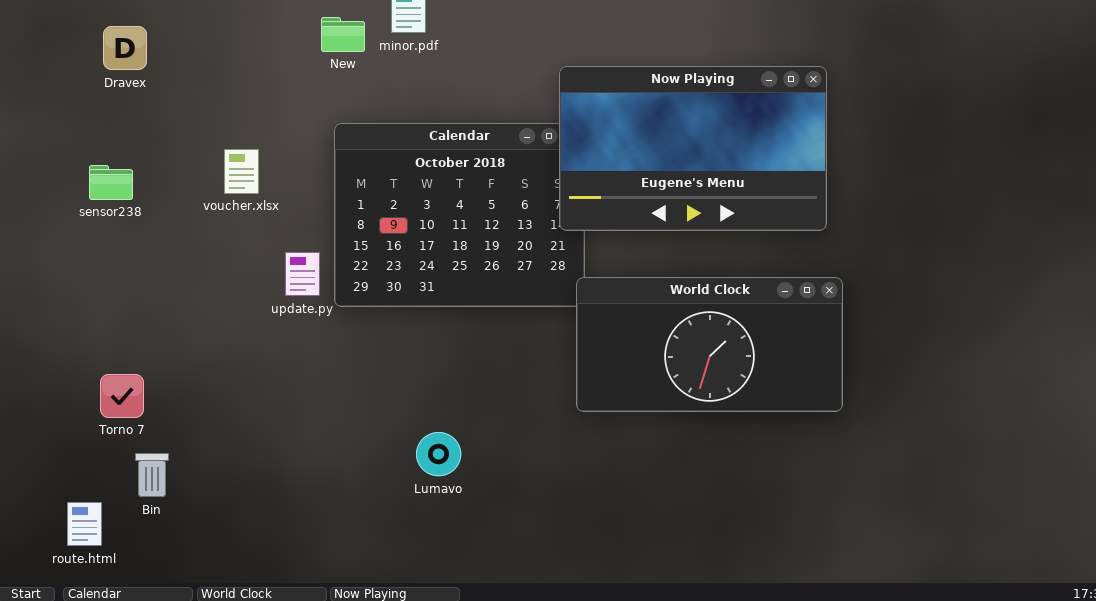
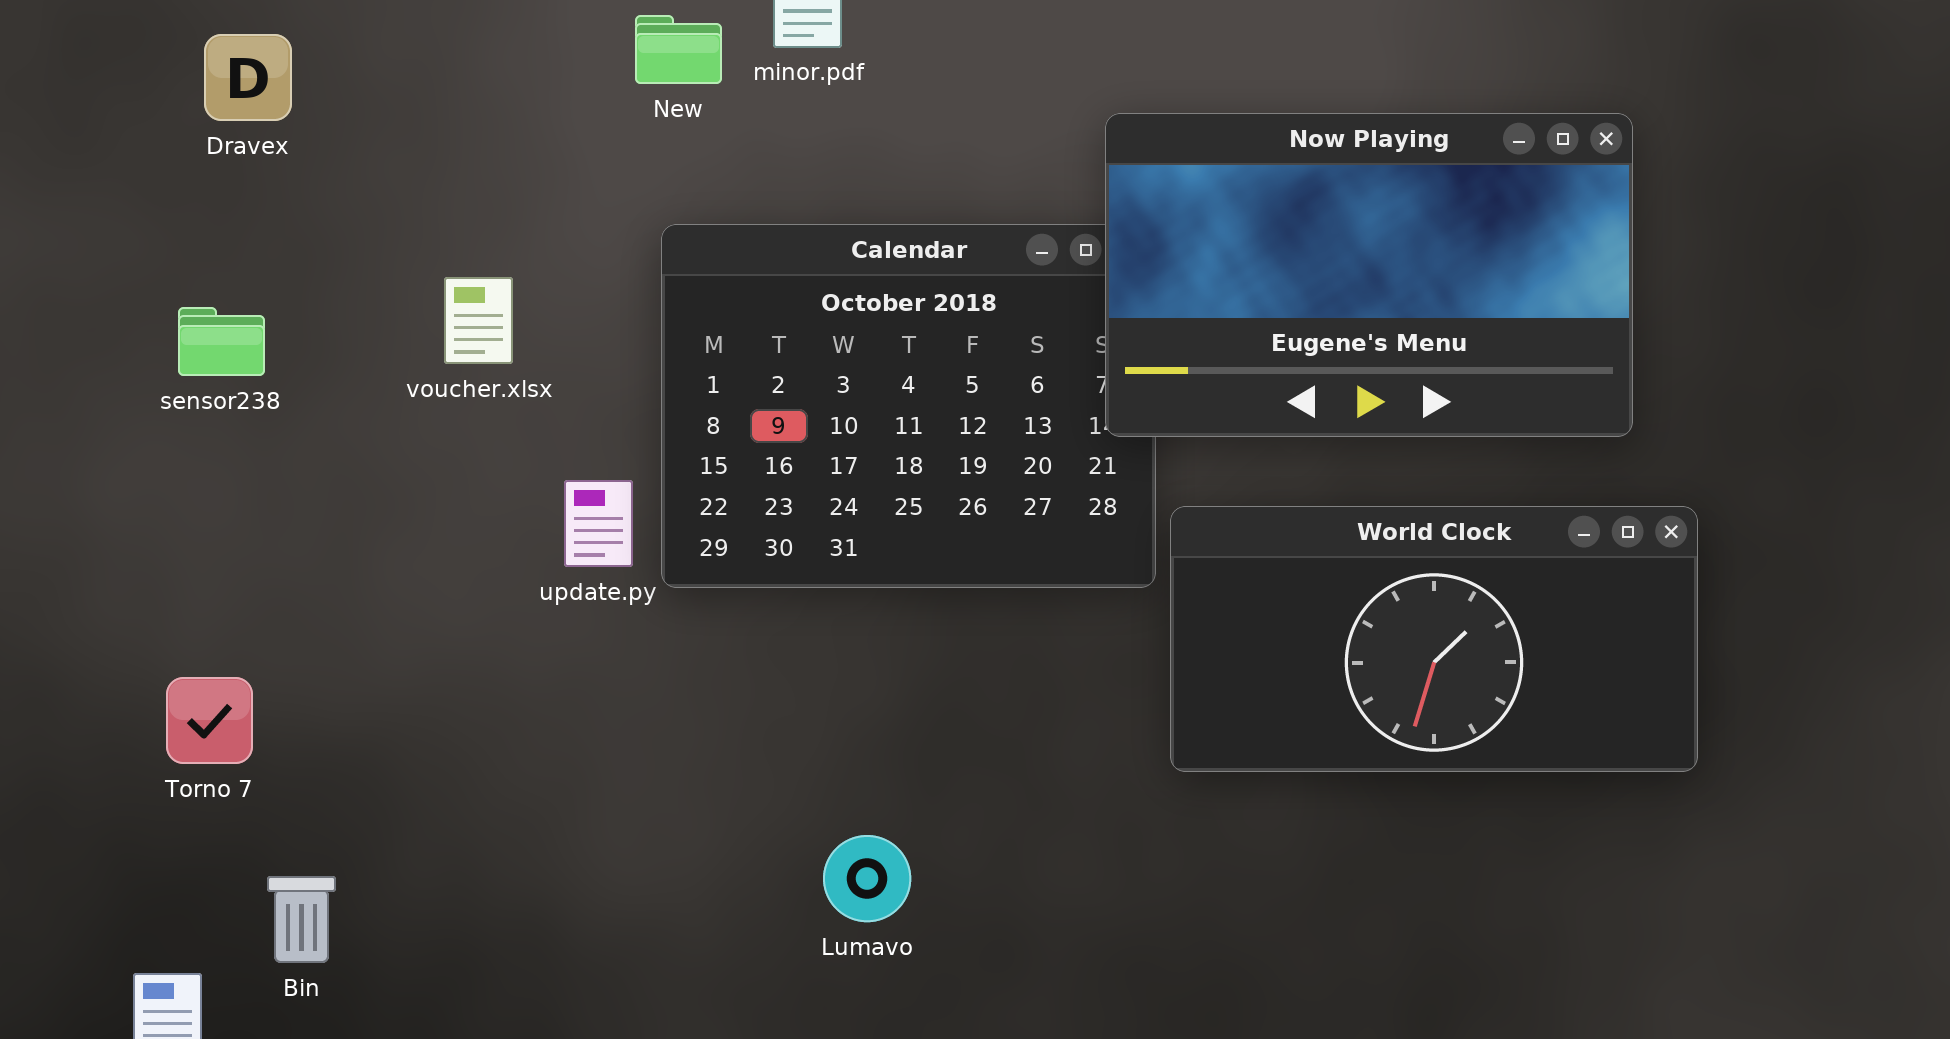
World Clock: [576,277,843,412] -> [1170,506,1698,772], moved
Torno 7: [100,374,144,418] -> [166,677,253,764], moved

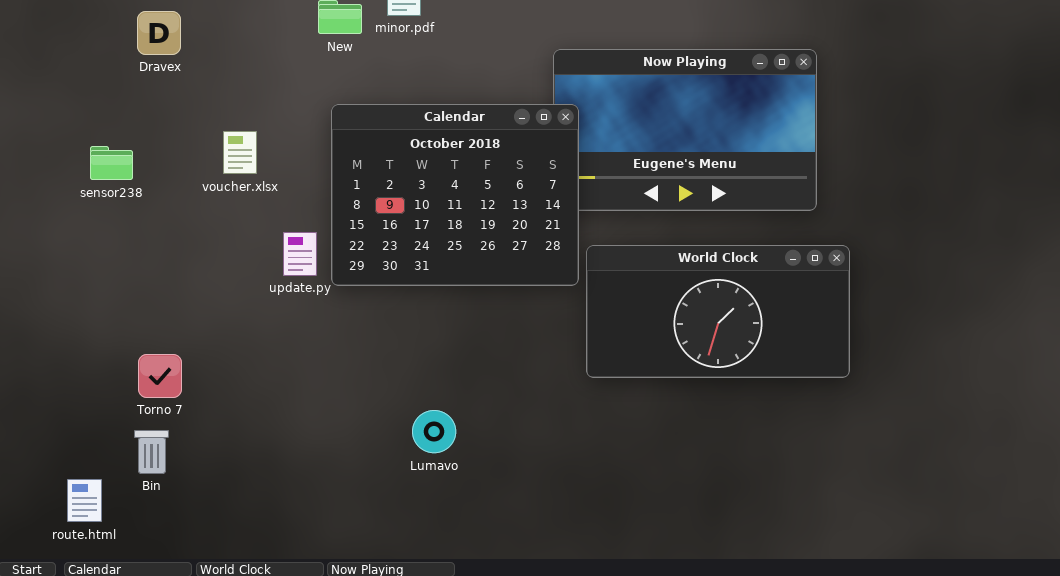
Dravex: [204,34,292,121] -> [137,11,181,55], moved
Calendar: [661,224,1156,588] -> [331,104,579,286], raised
Torno 7: [166,677,253,764] -> [138,354,182,398], moved

